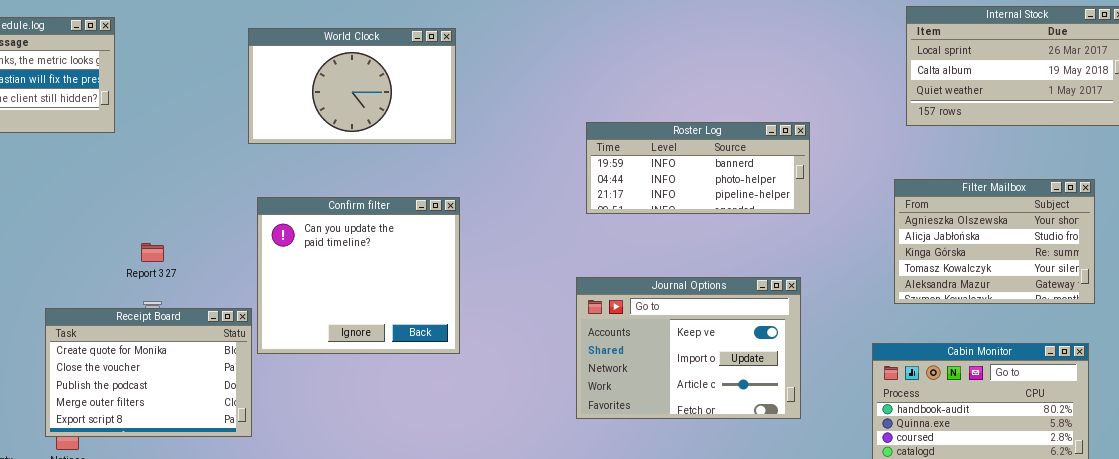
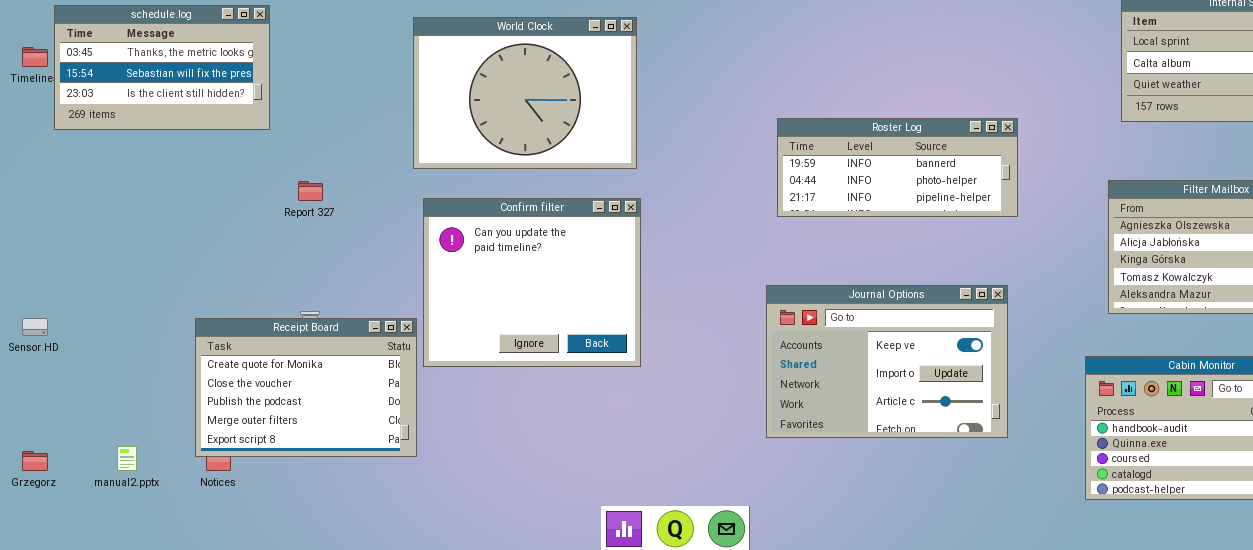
World Clock: [248,28,456,144] -> [413,17,637,169], resized
Report 327: [141,243,164,262] -> [298,181,323,201], moved

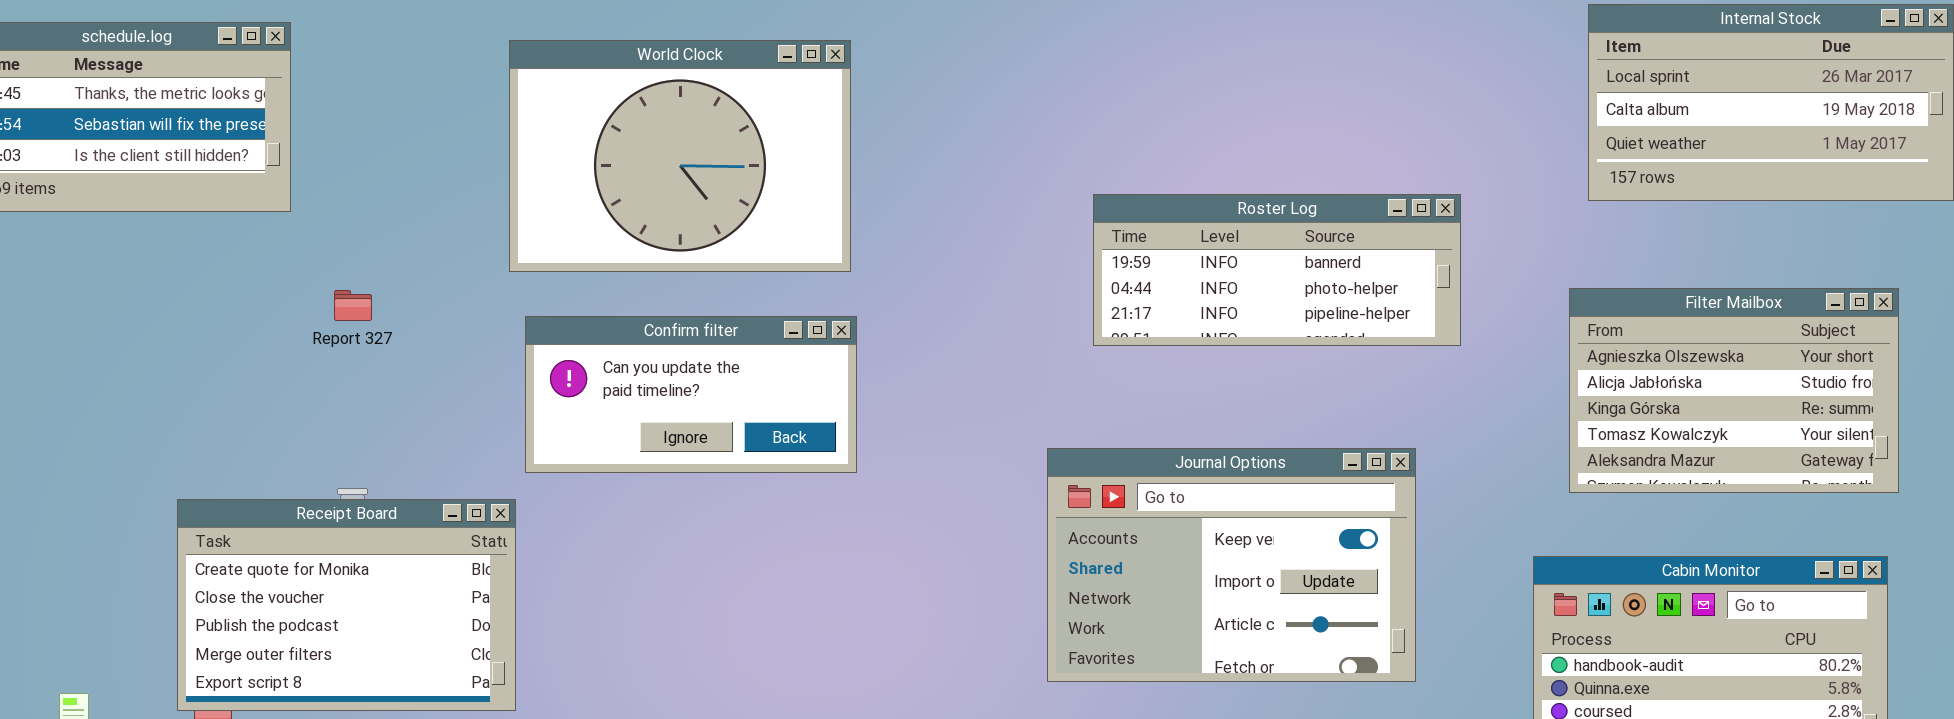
Roster Log: [777,118,1018,217] -> [1093,194,1461,346], moved
Confirm filter: [423,198,641,367] -> [525,316,857,473], resized

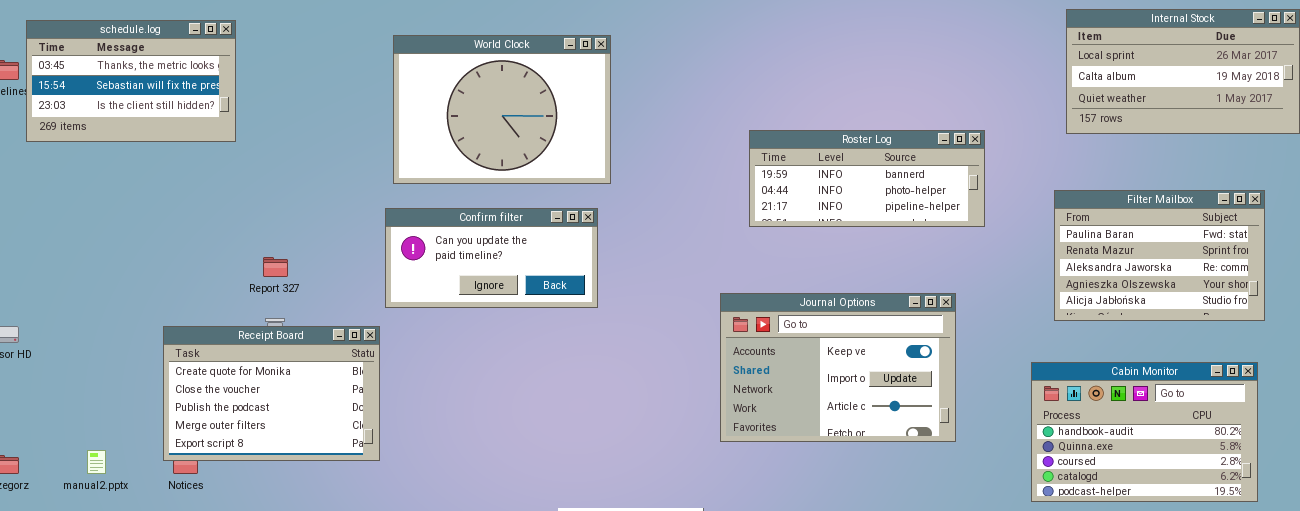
World Clock: [509,40,851,272] -> [393,35,611,184], moved
Filter Mailbox: [1569,288,1899,493] -> [1054,190,1265,321], scrolled up 3 rows
Report 327: [334,290,372,321] -> [263,257,288,277], moved

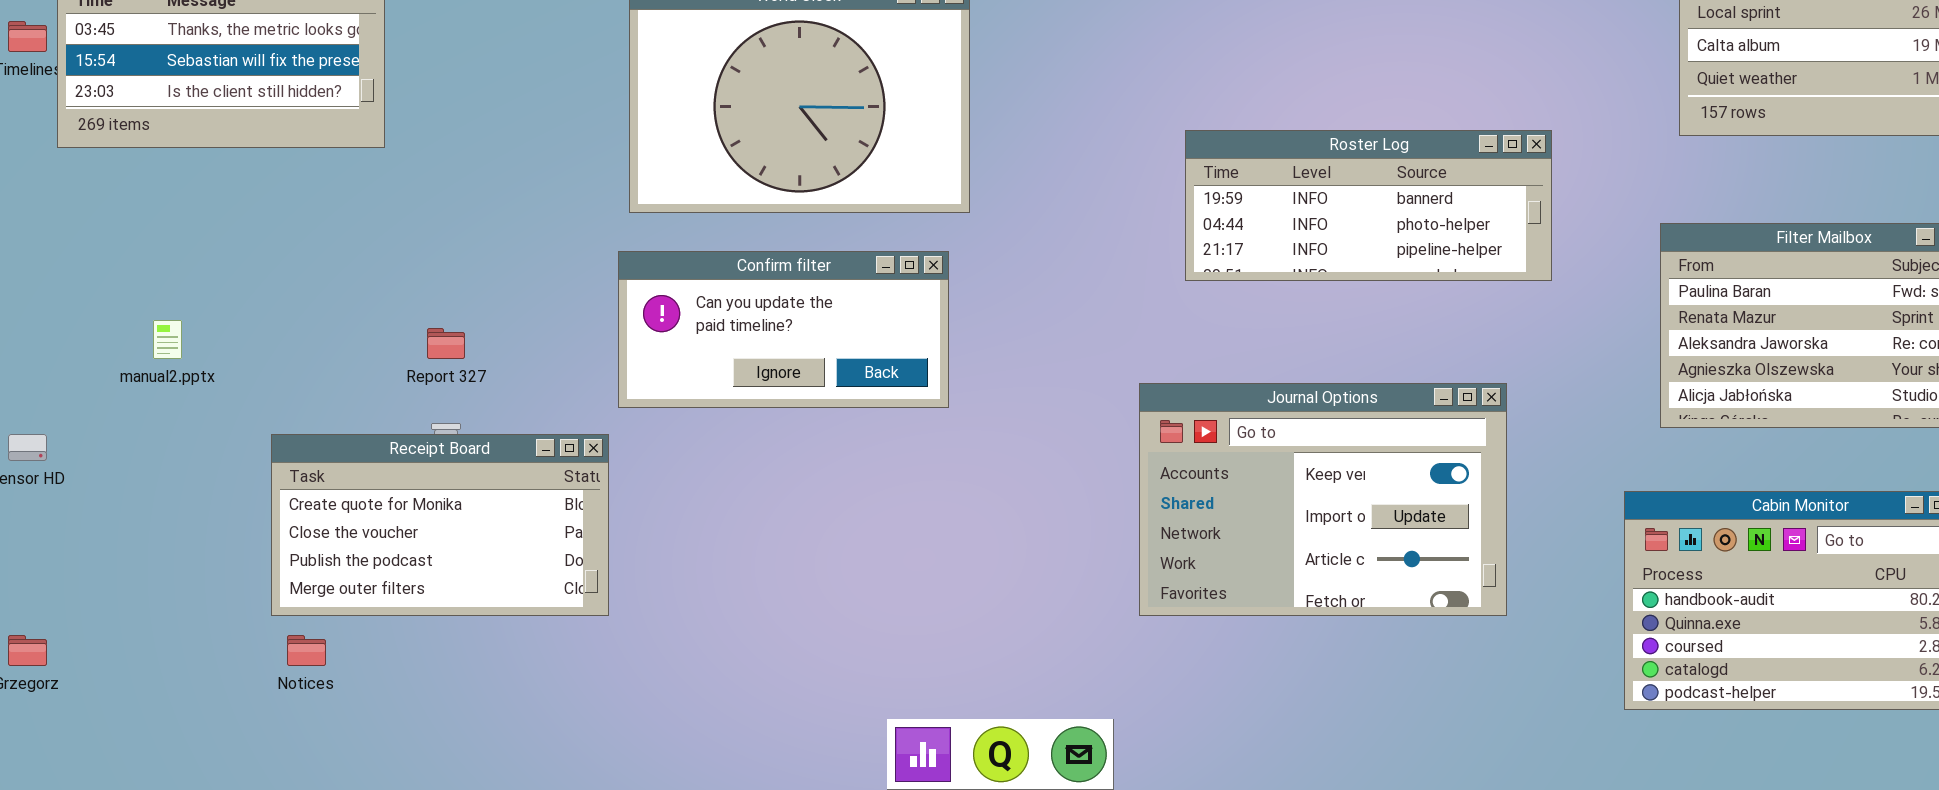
Receipt Board: [163,326,380,461] -> [271,434,609,616], resized
manual2.pptx: [87,450,106,474] -> [153,320,182,359], moved

